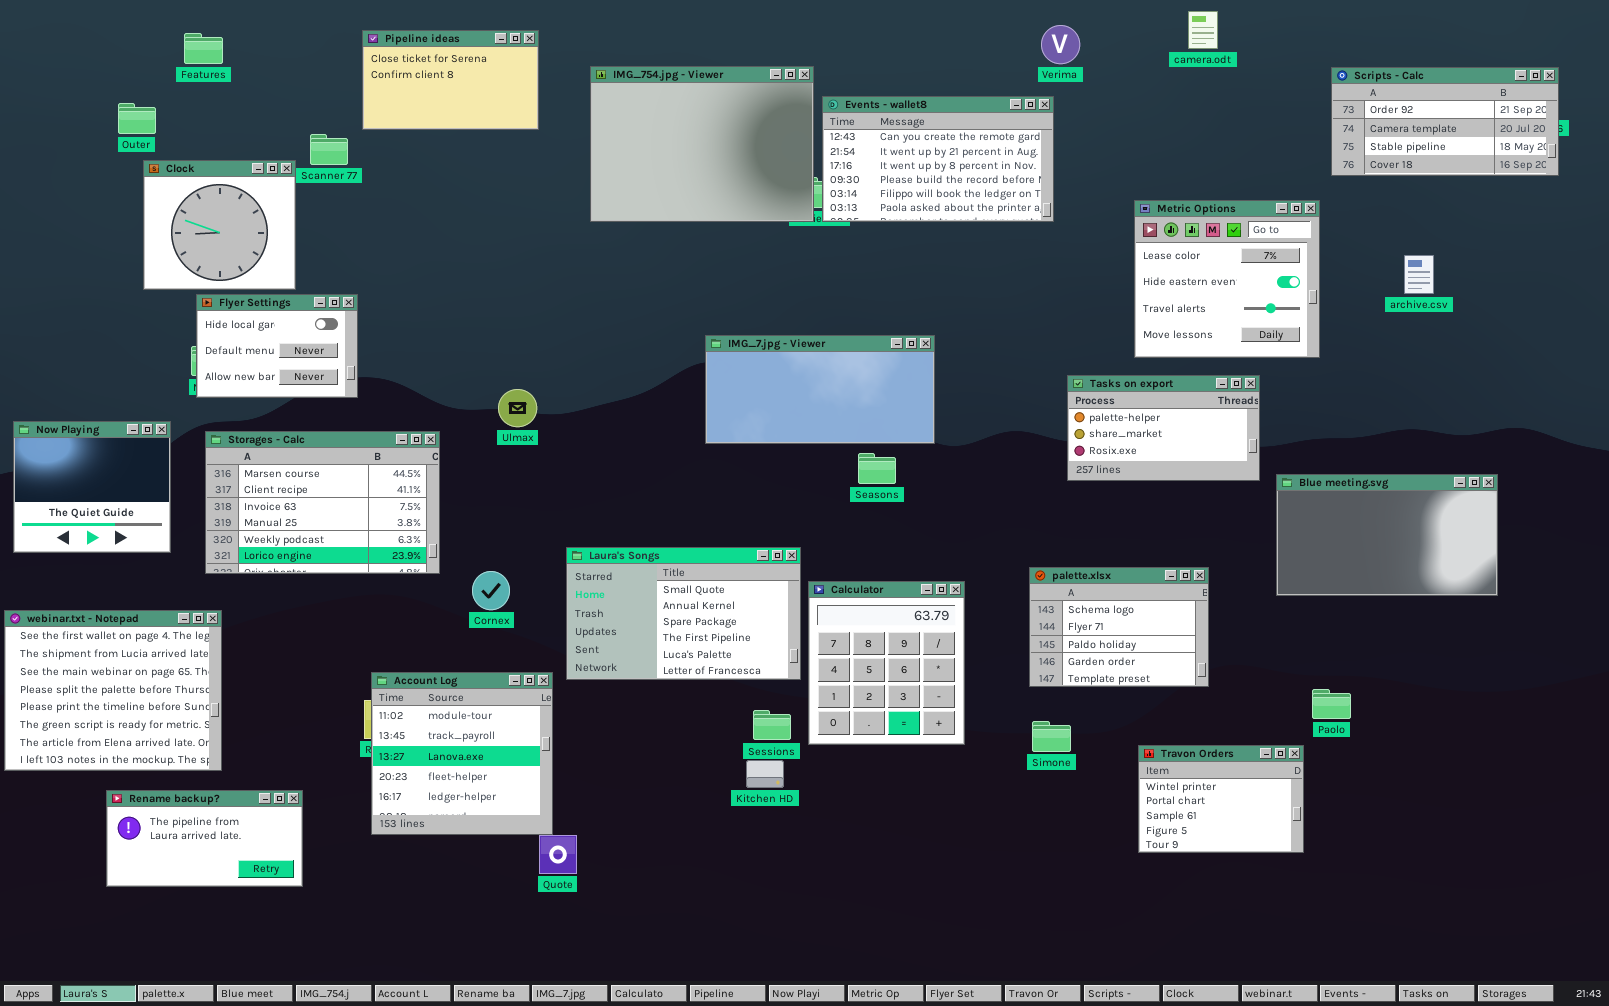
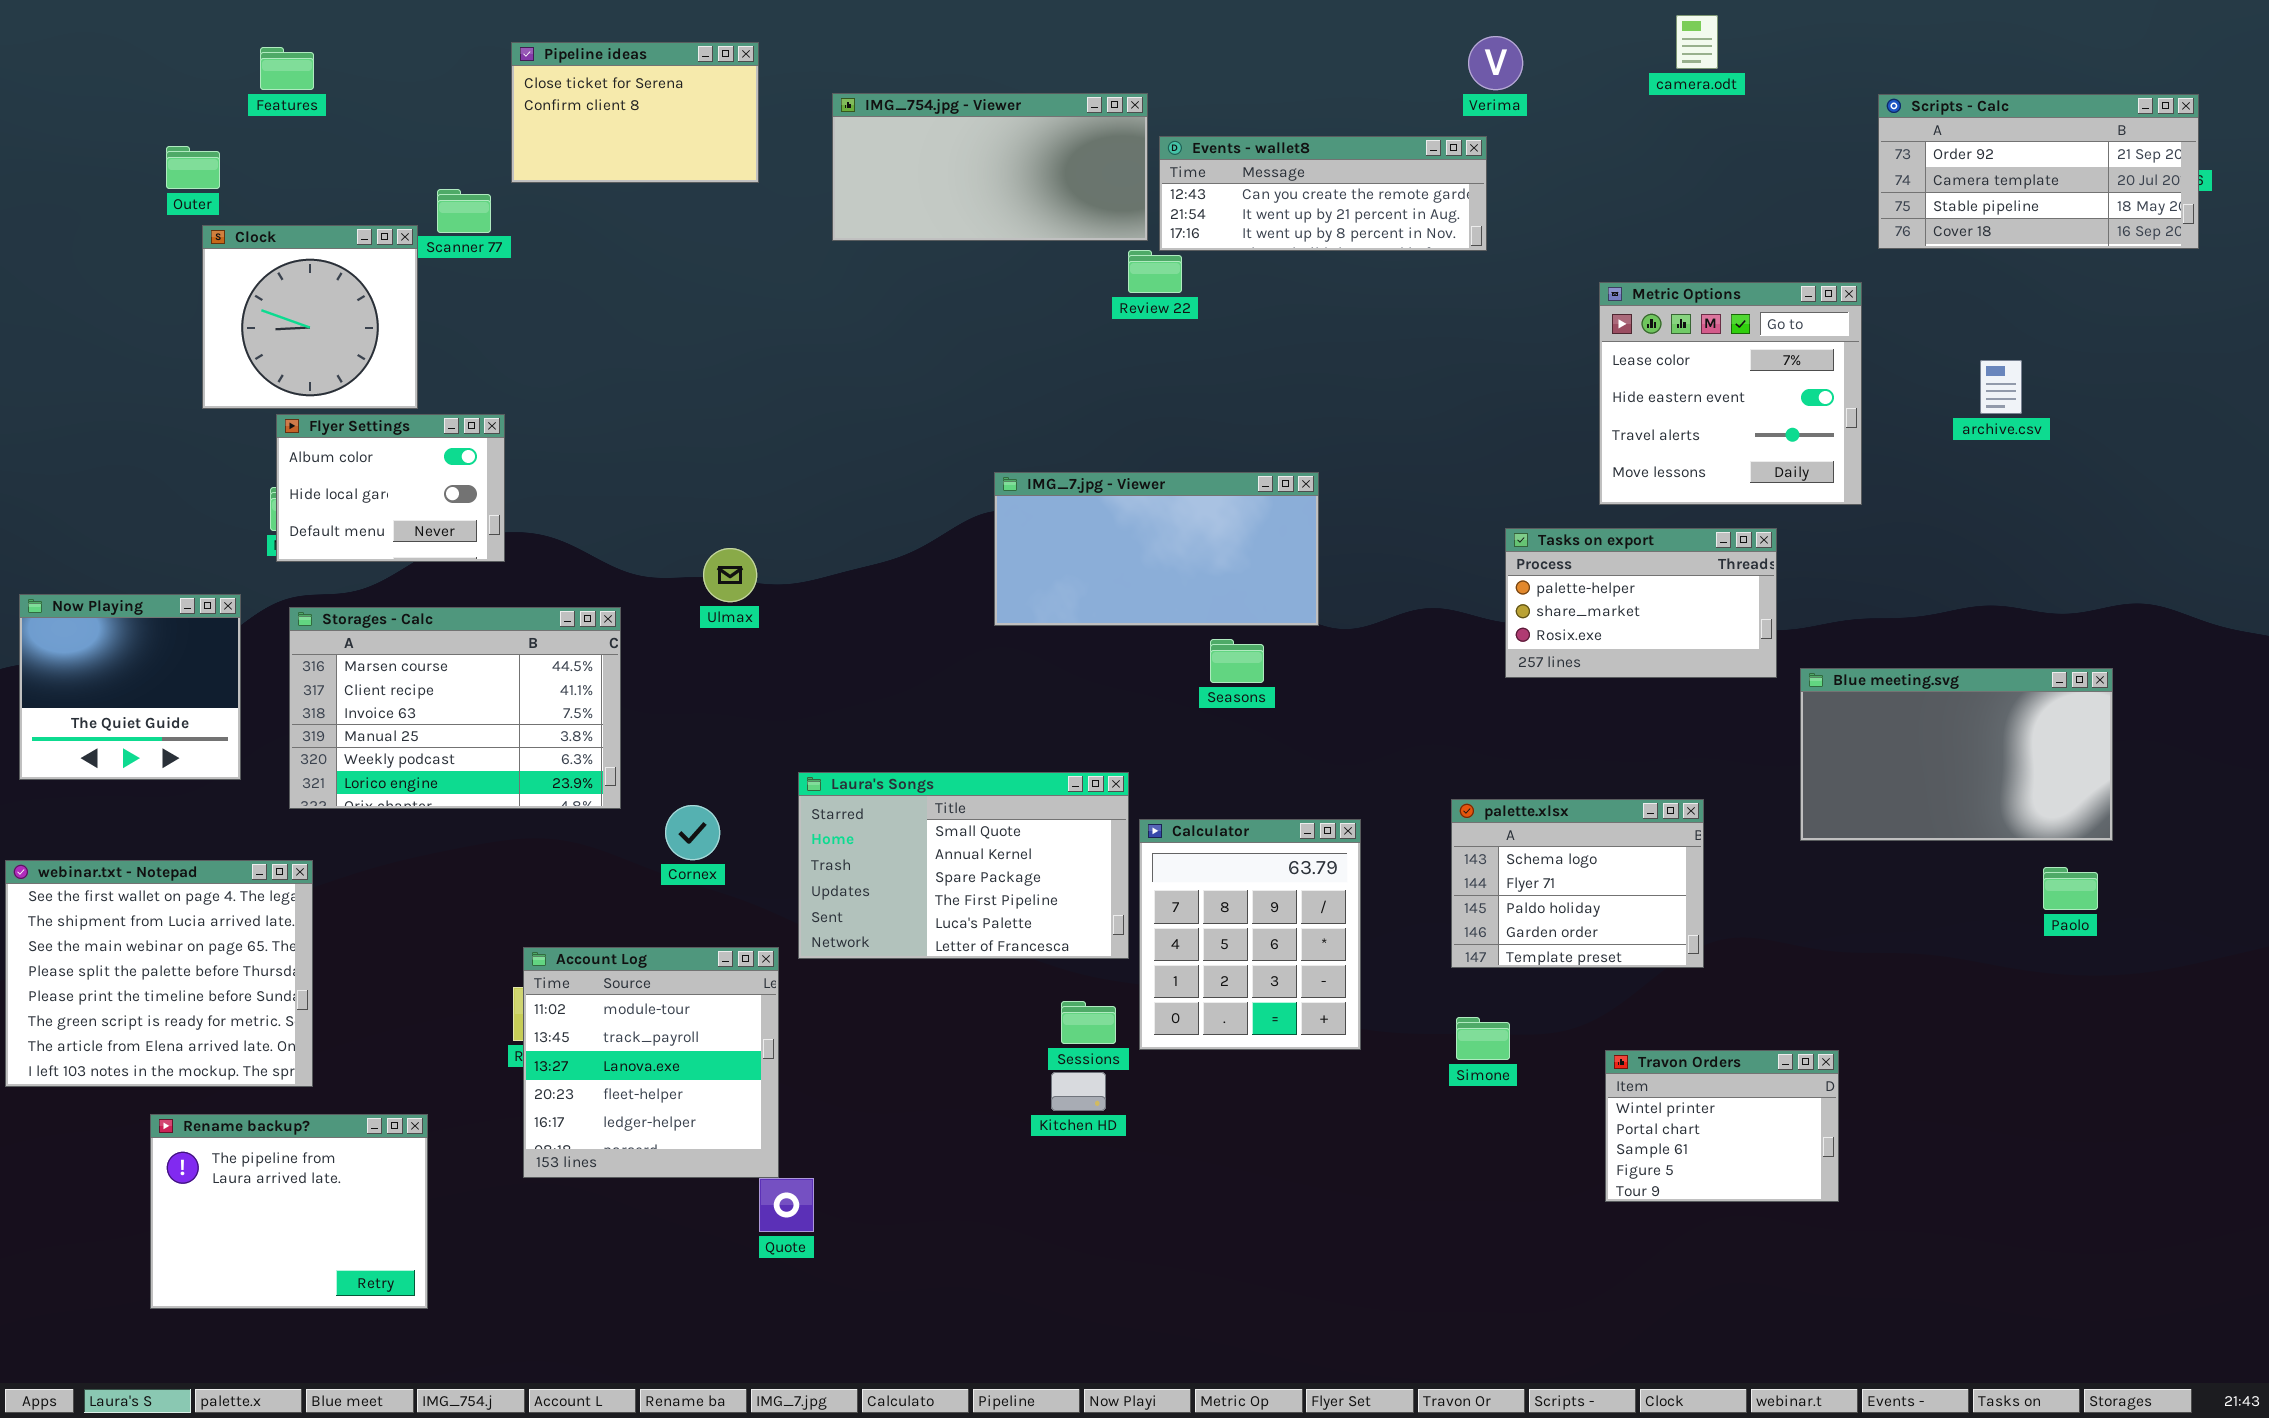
IMG_754.jpg - Viewer: [590,66,814,222] -> [832,93,1148,241], resized
Events - wallet8: [822,96,1054,222] -> [1159,136,1487,251], resized
Flyer Settings: [196,294,358,398] -> [276,414,505,562], scrolled up 1 row
Paolo: [1312,689,1351,719] -> [2043,867,2098,910], moved
Rename backup?: [106,790,303,887] -> [150,1114,428,1309], resized

